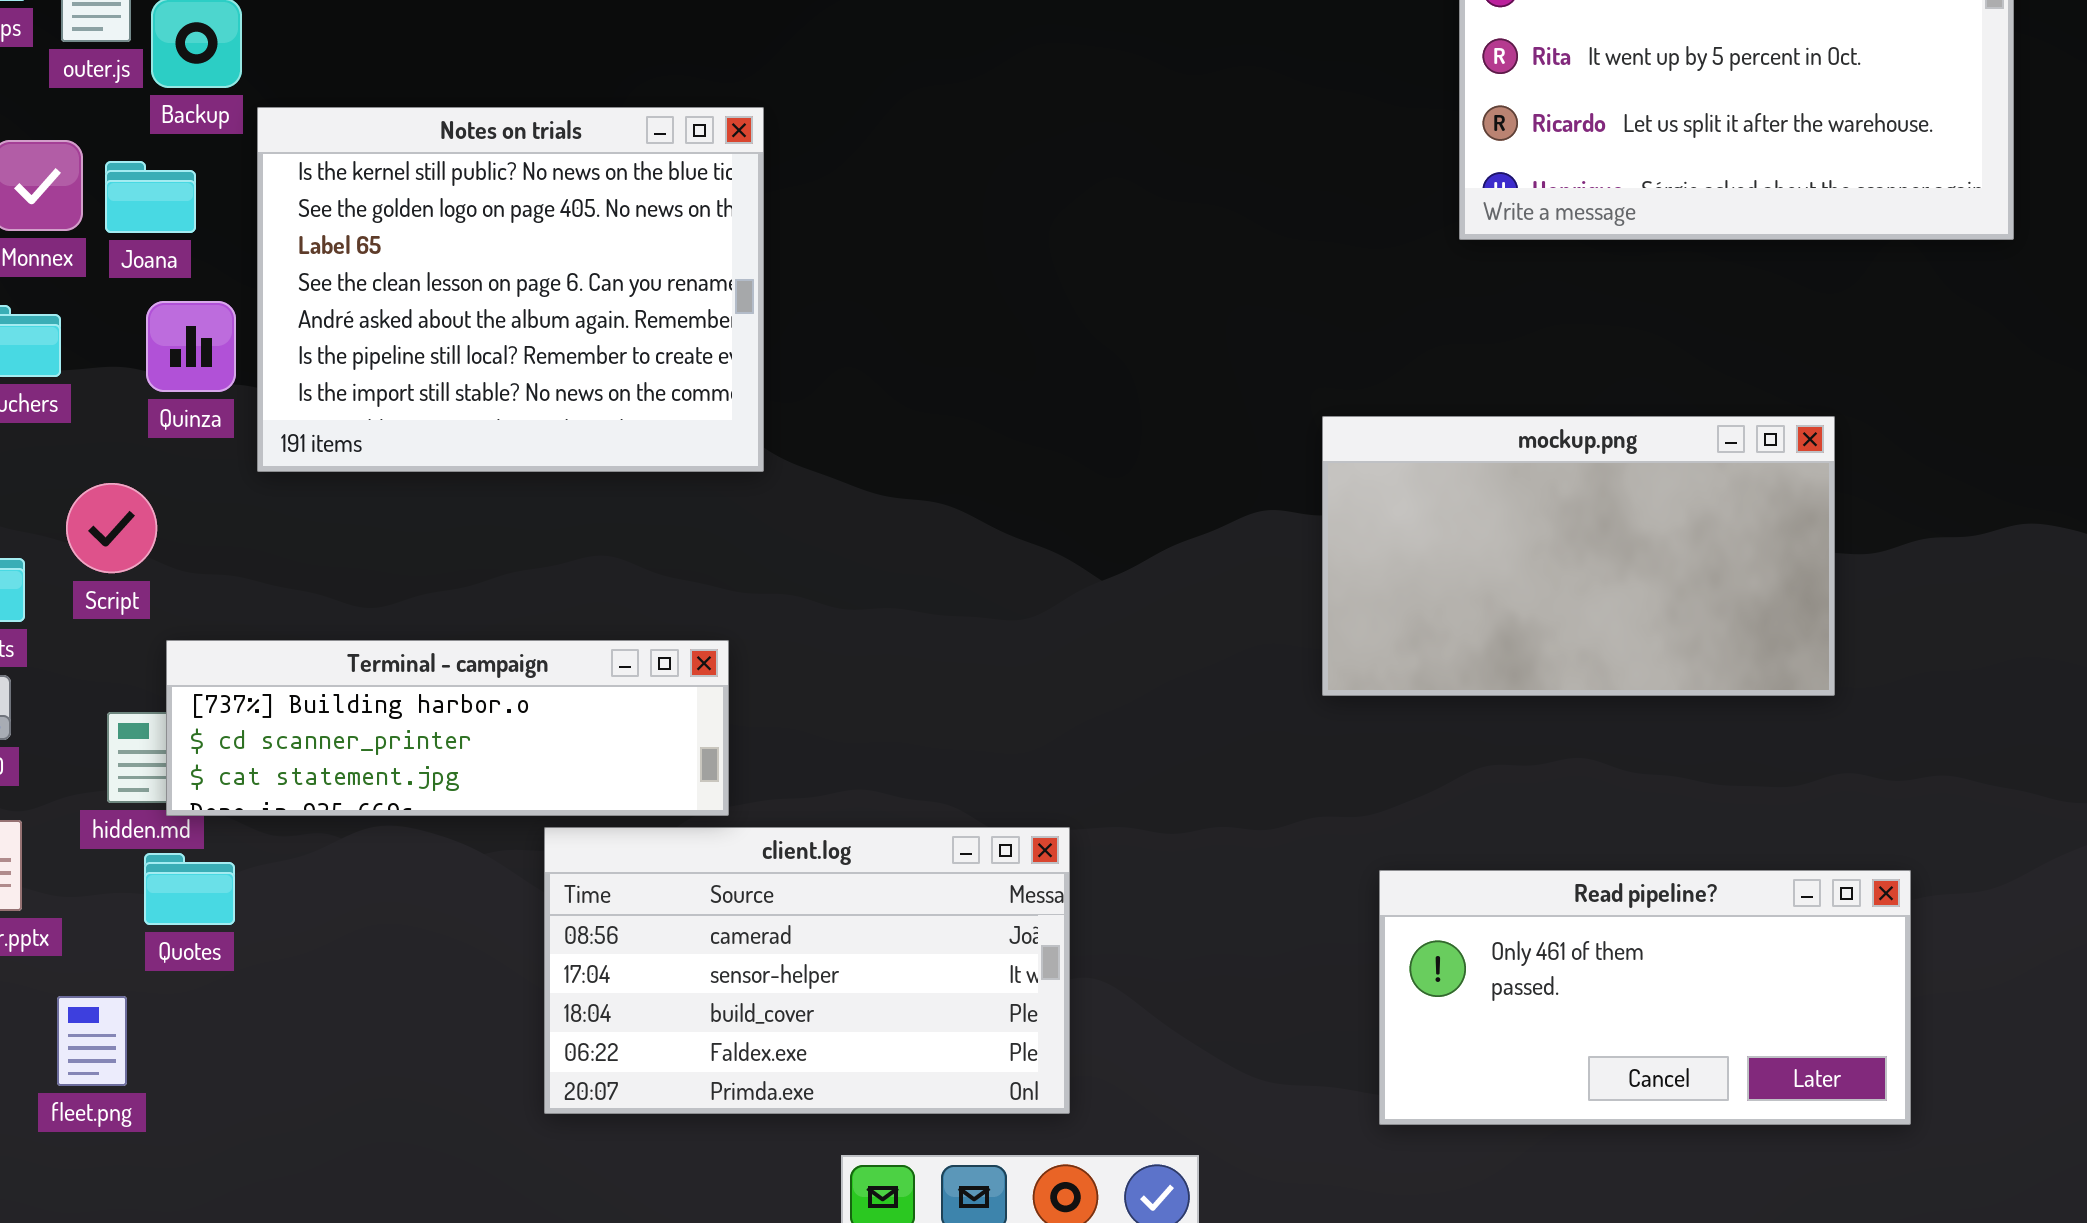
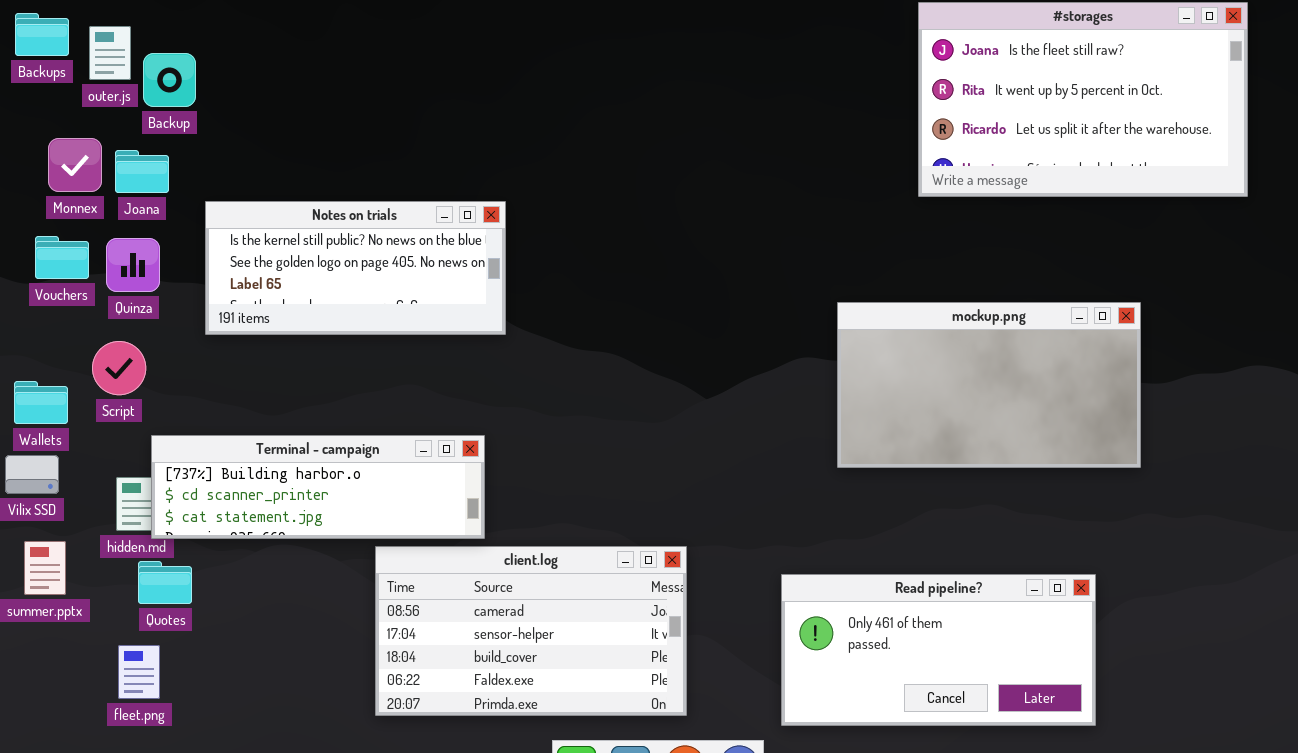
Notes on trials: [257,107,764,472] -> [205,201,506,335], resized
Quinza: [146,301,236,392] -> [106,238,160,292], moved
Read pipeline?: [1379,870,1911,1125] -> [781,574,1096,726], moved
fleet.png: [57,996,127,1086] -> [118,645,160,699], moved

